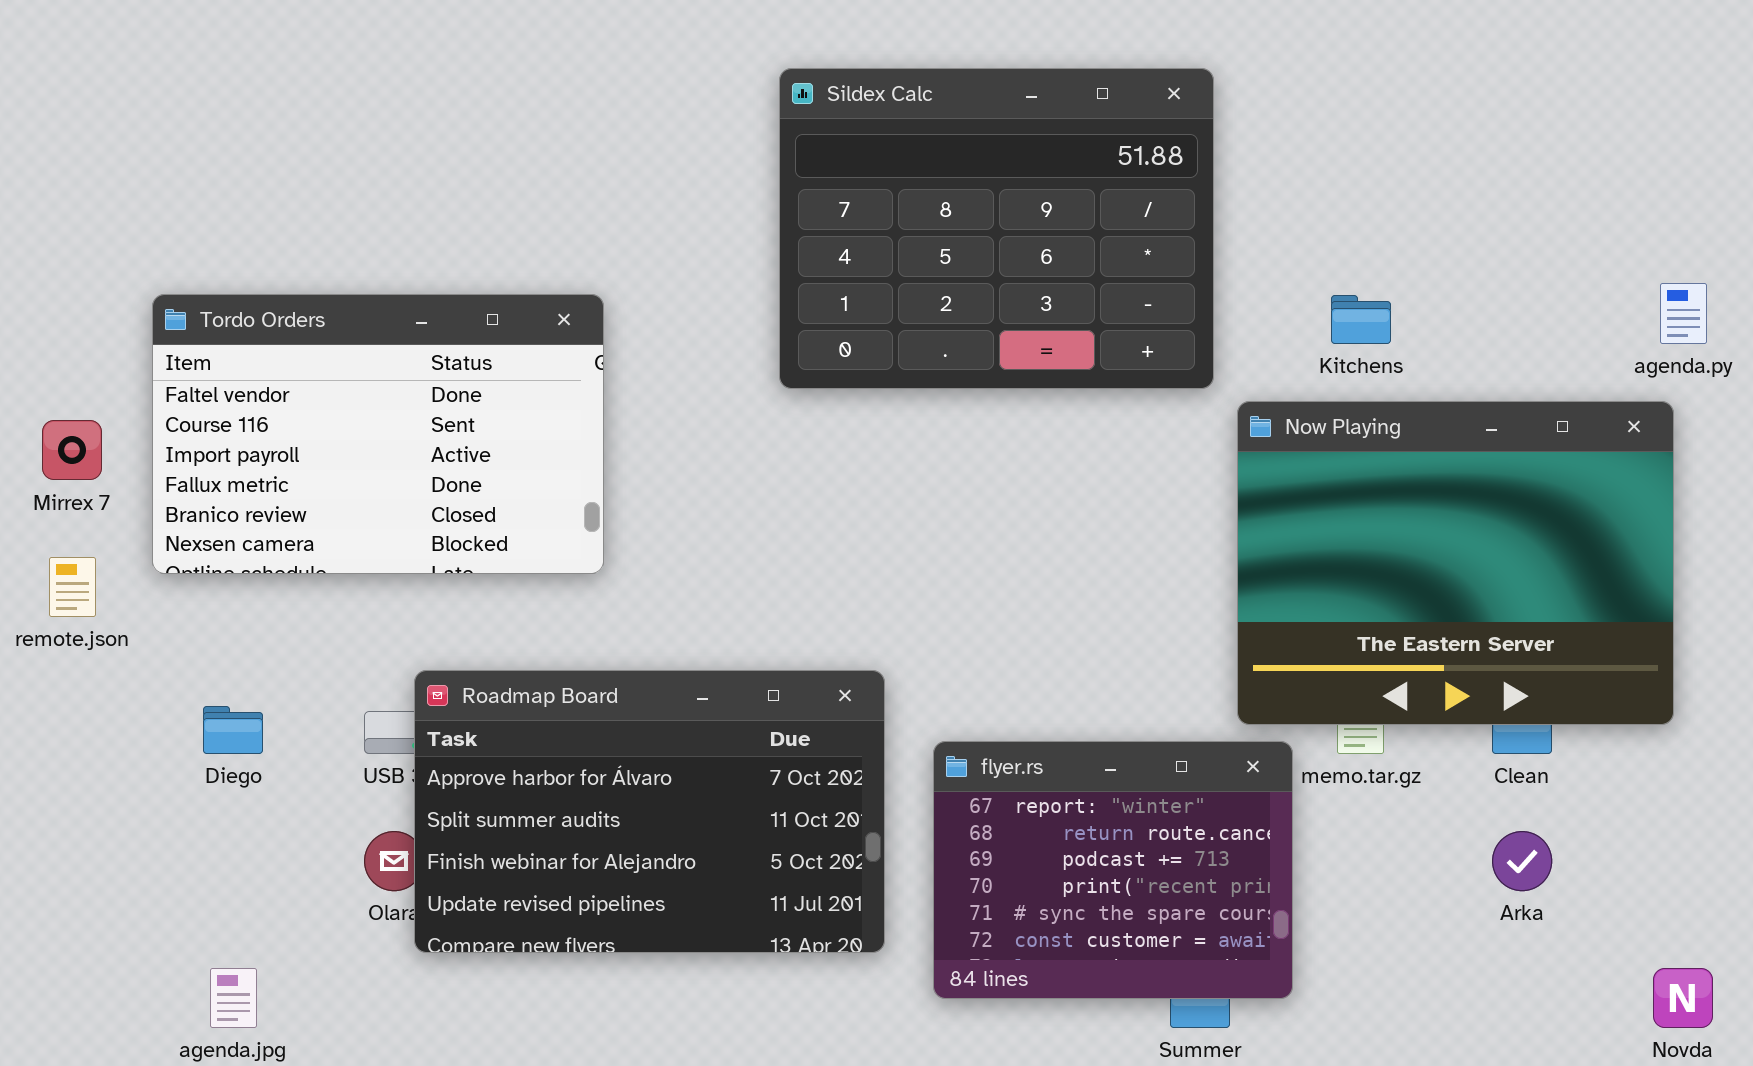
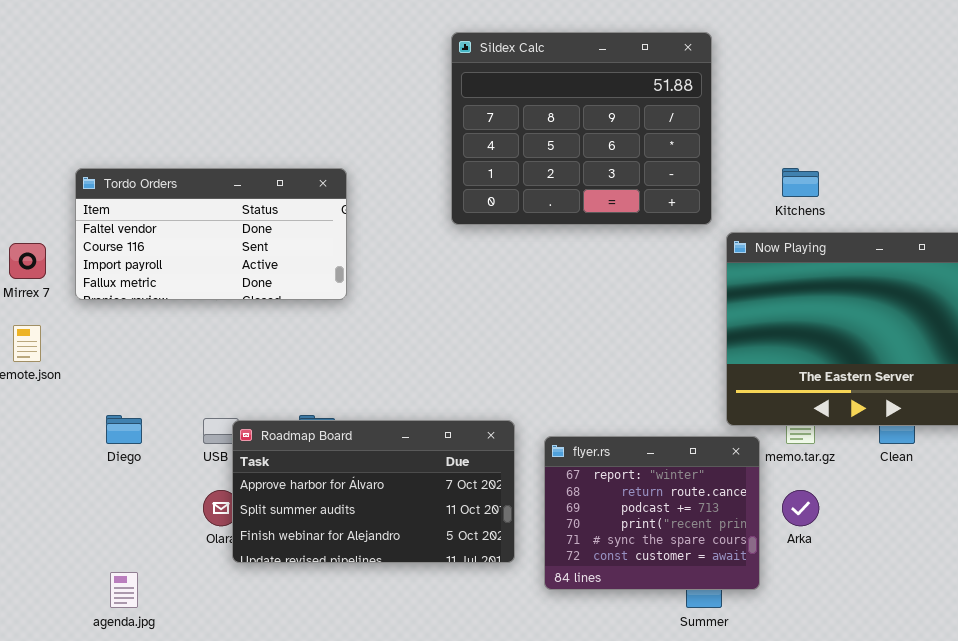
Tordo Orders: [152,294,604,574] -> [75,168,347,300], resized
Roadmap Board: [414,670,885,953] -> [232,420,515,563], resized
Arka: [1492,831,1552,891] -> [782,490,819,526], moved

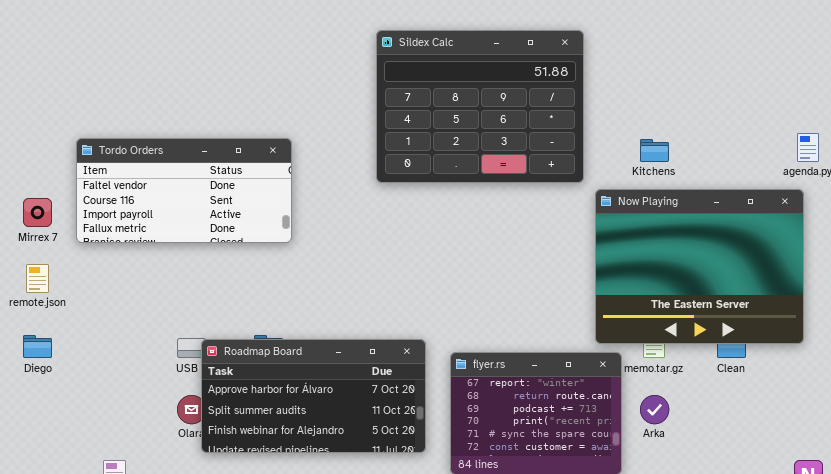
Diego: [106,415,142,444] -> [23,335,52,358], moved

